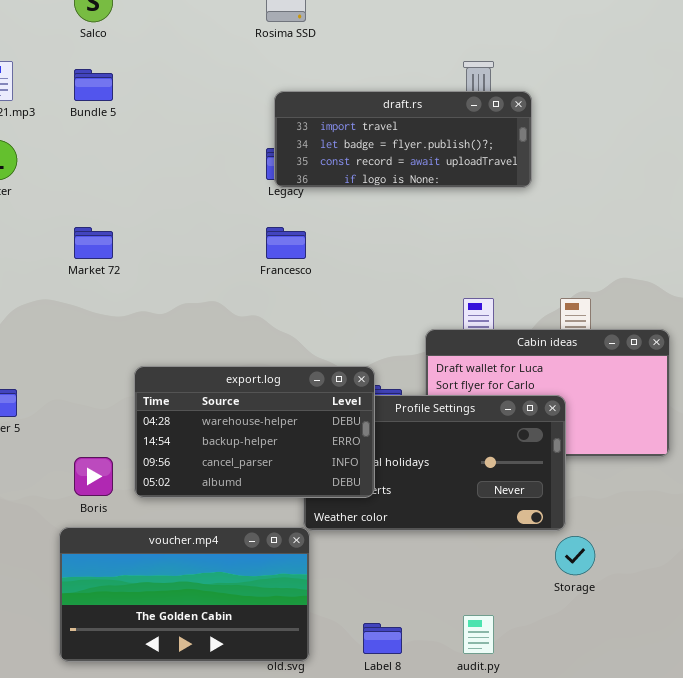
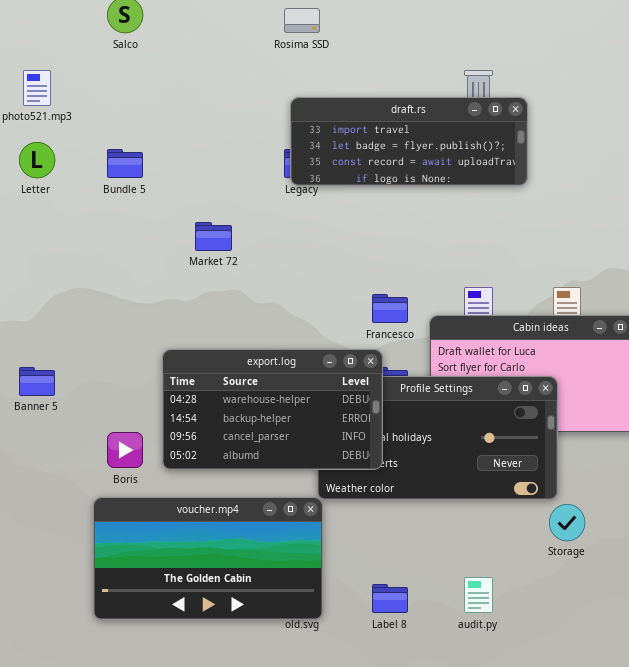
Bundle 5: [74,69,113,101] -> [107,149,143,178], moved
Market 72: [74,227,113,259] -> [195,222,232,251], moved
Francesco: [266,227,306,259] -> [372,294,408,323], moved

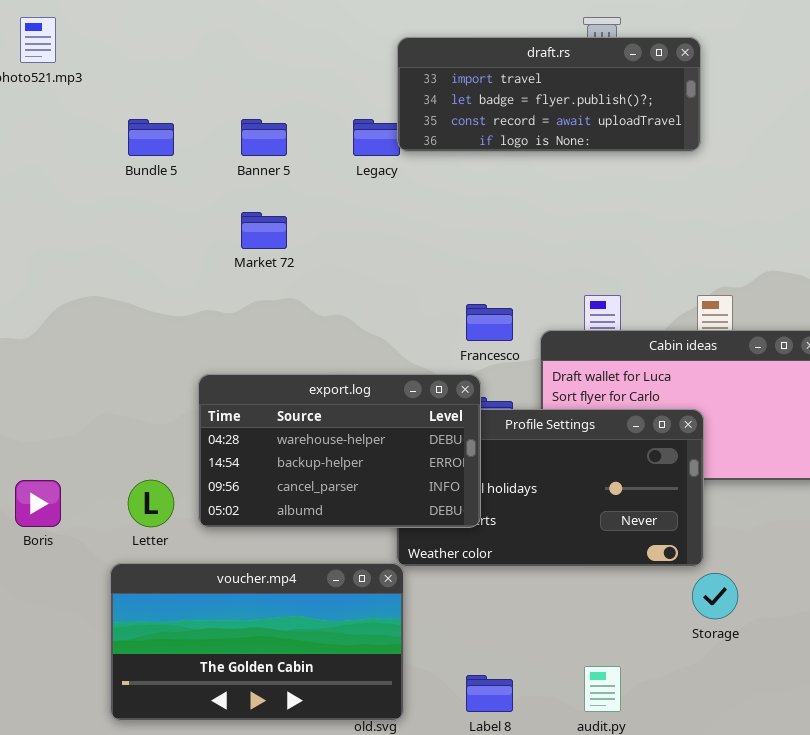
draft.rs: [290,97,528,186] -> [397,37,701,152], moved
Letter: [19,142,55,178] -> [128,480,174,527], moved
Banner 5: [19,367,55,396] -> [241,119,287,156], moved
Boris: [107,432,143,468] -> [15,480,61,527], moved

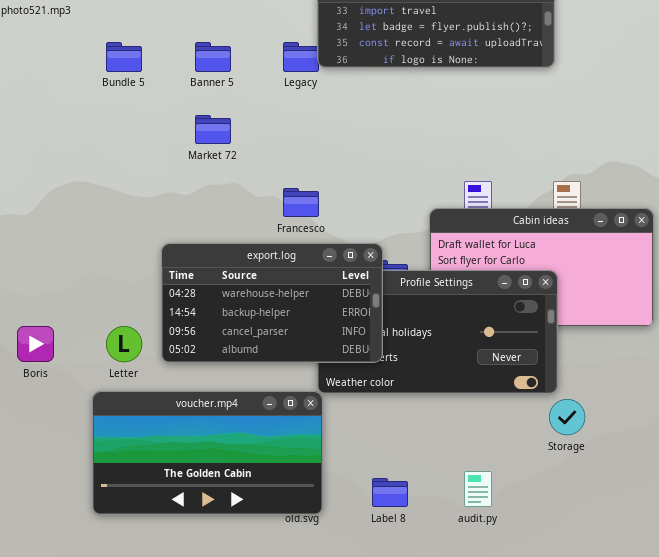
Francesco: [466,304,513,341] -> [283,188,319,217], moved

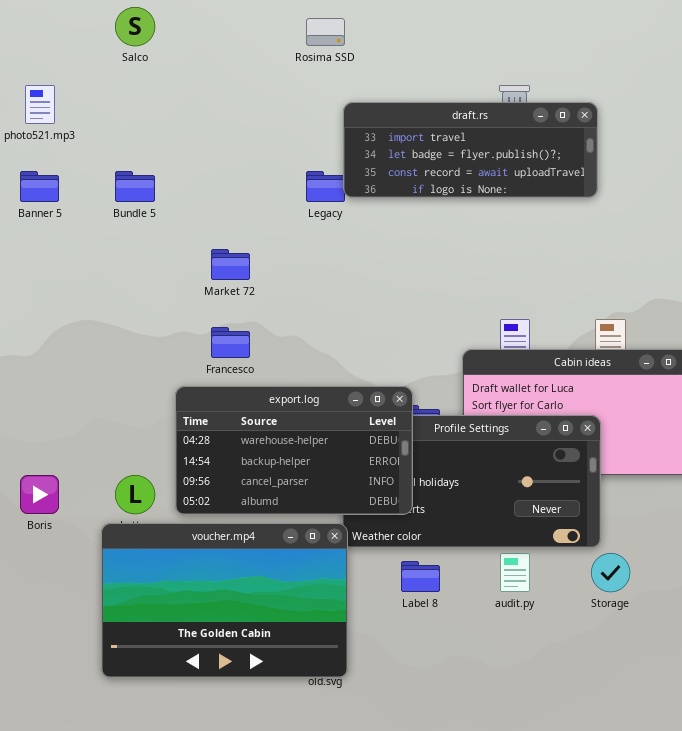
Banner 5: [195,42,231,72] -> [20,171,59,202], moved
Francesco: [283,188,319,217] -> [211,327,250,358], moved
voucher.mp4: [92,391,323,515] -> [101,523,348,678], resized
audit.py: [464,471,492,507] -> [500,553,530,592], moved
Label 8: [372,478,408,507] -> [401,561,440,592], moved

